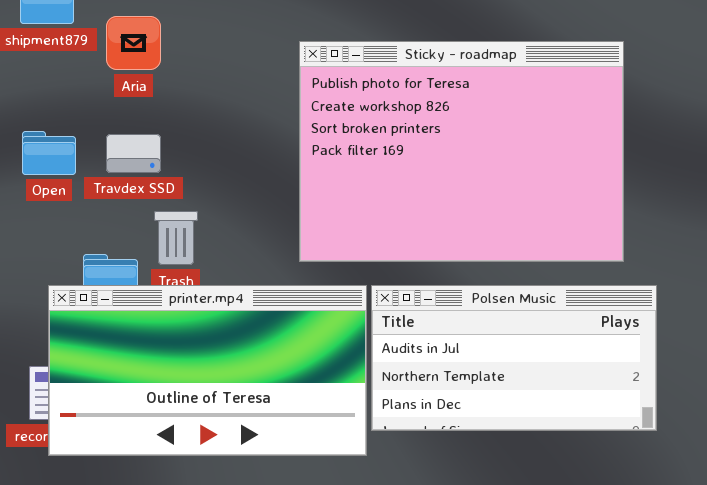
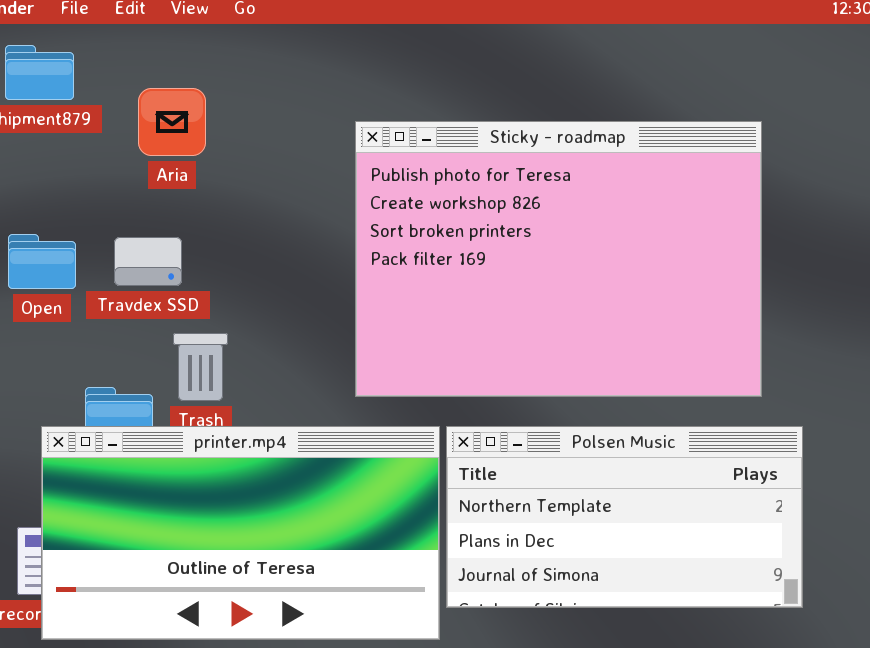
Aria: [106,16,161,70] -> [138,88,206,156], moved
Polsen Music: [371,285,657,431] -> [446,426,803,608], scrolled down 1 row

